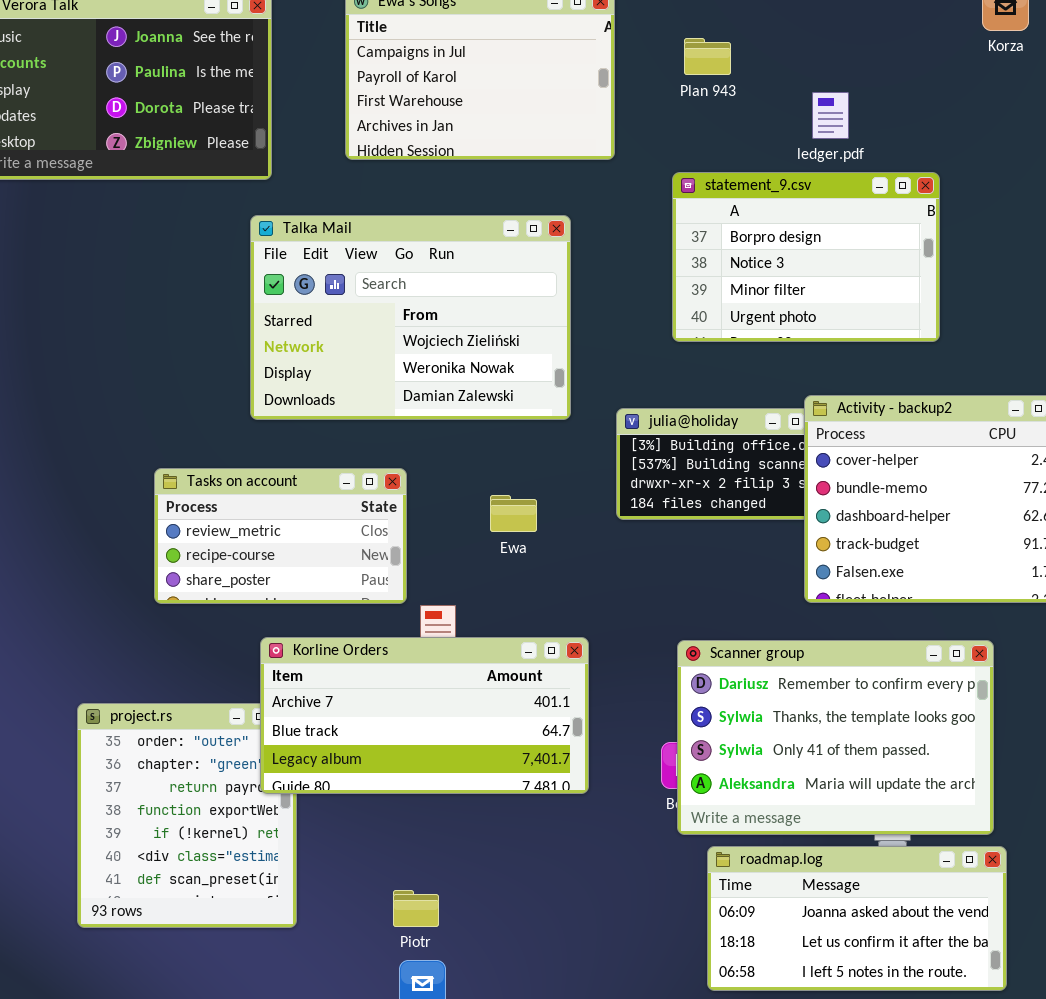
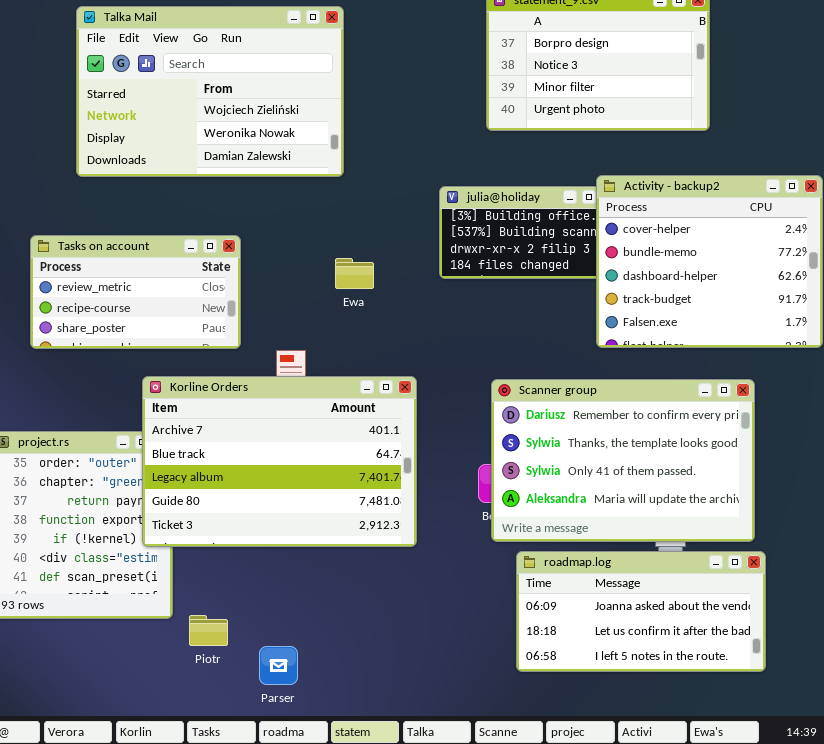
Talka Mail: [250,215,571,420] -> [76,6,344,177], moved
Tasks on account: [154,468,407,604] -> [30,235,241,349], moved
Korline Orders: [260,637,589,794] -> [142,376,417,547], resized
Piotr: [393,890,439,927] -> [189,615,228,646], moved

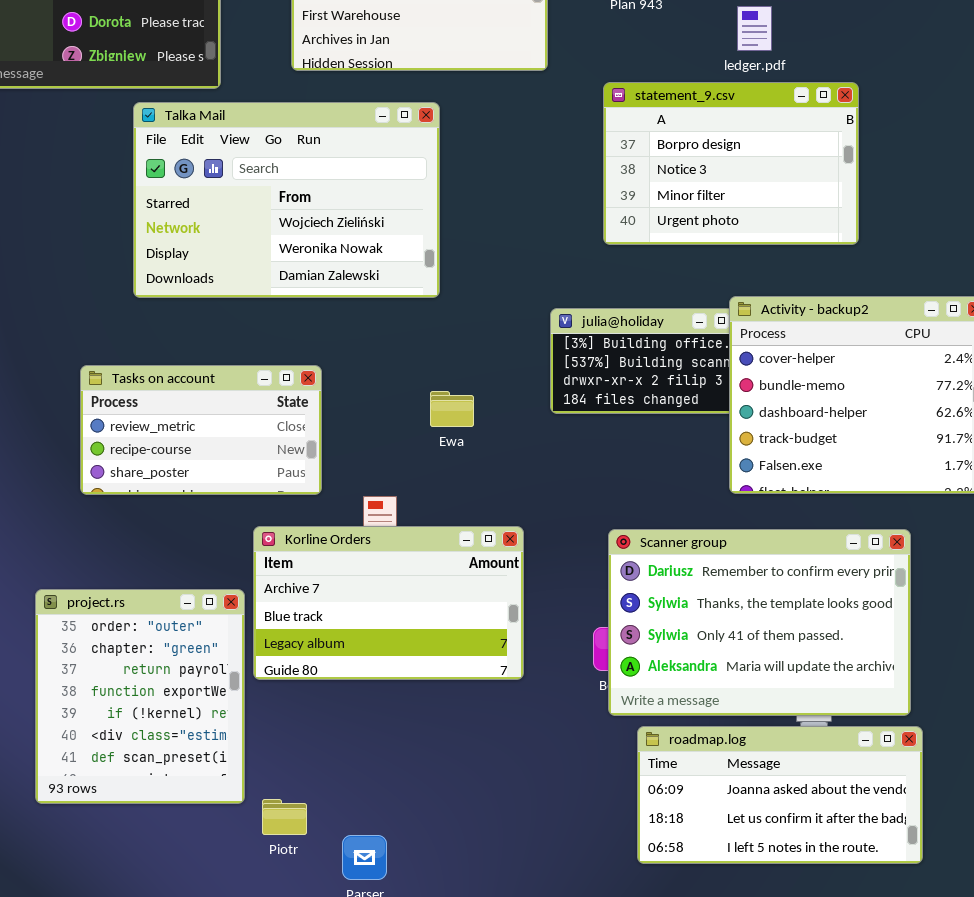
Korline Orders: [142,376,417,547] -> [253,526,524,680], resized

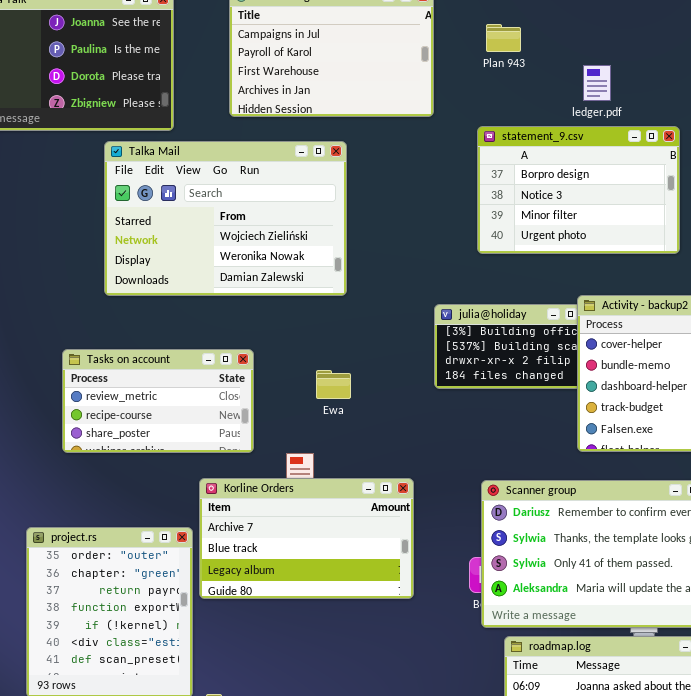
Ewa: [430,391,474,427] -> [316,370,351,399], moved

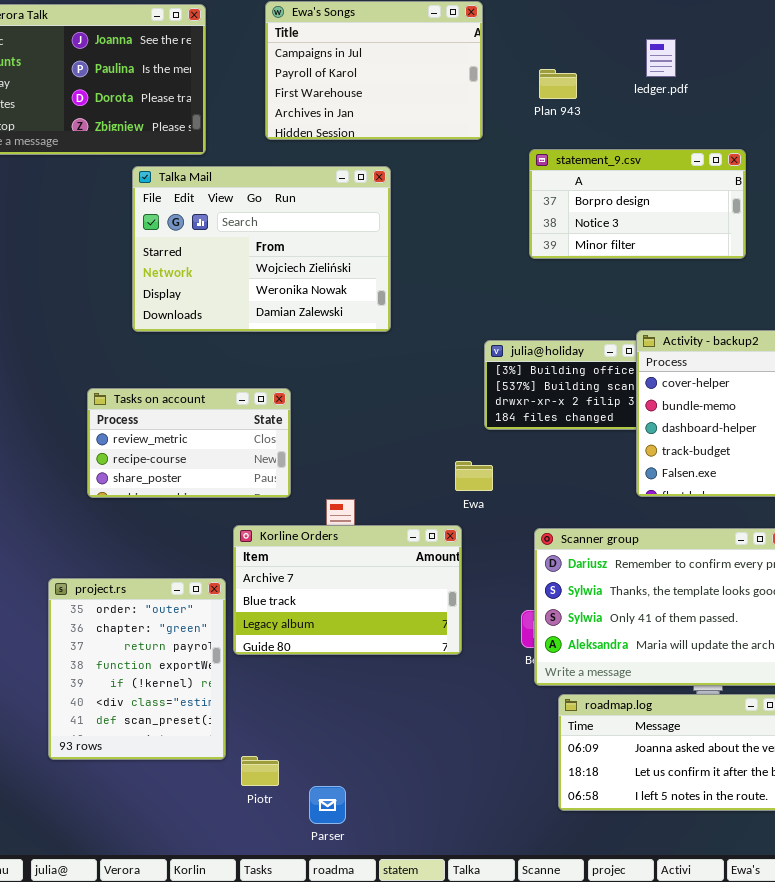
Plan 943: [486,24,521,52] -> [539,69,577,99], moved
ledger.pdf: [583,65,611,101] -> [646,39,676,77], moved
statement_9.csv: [477,126,680,254] -> [529,149,746,259], resized
Ewa: [316,370,351,399] -> [455,461,493,491], moved

